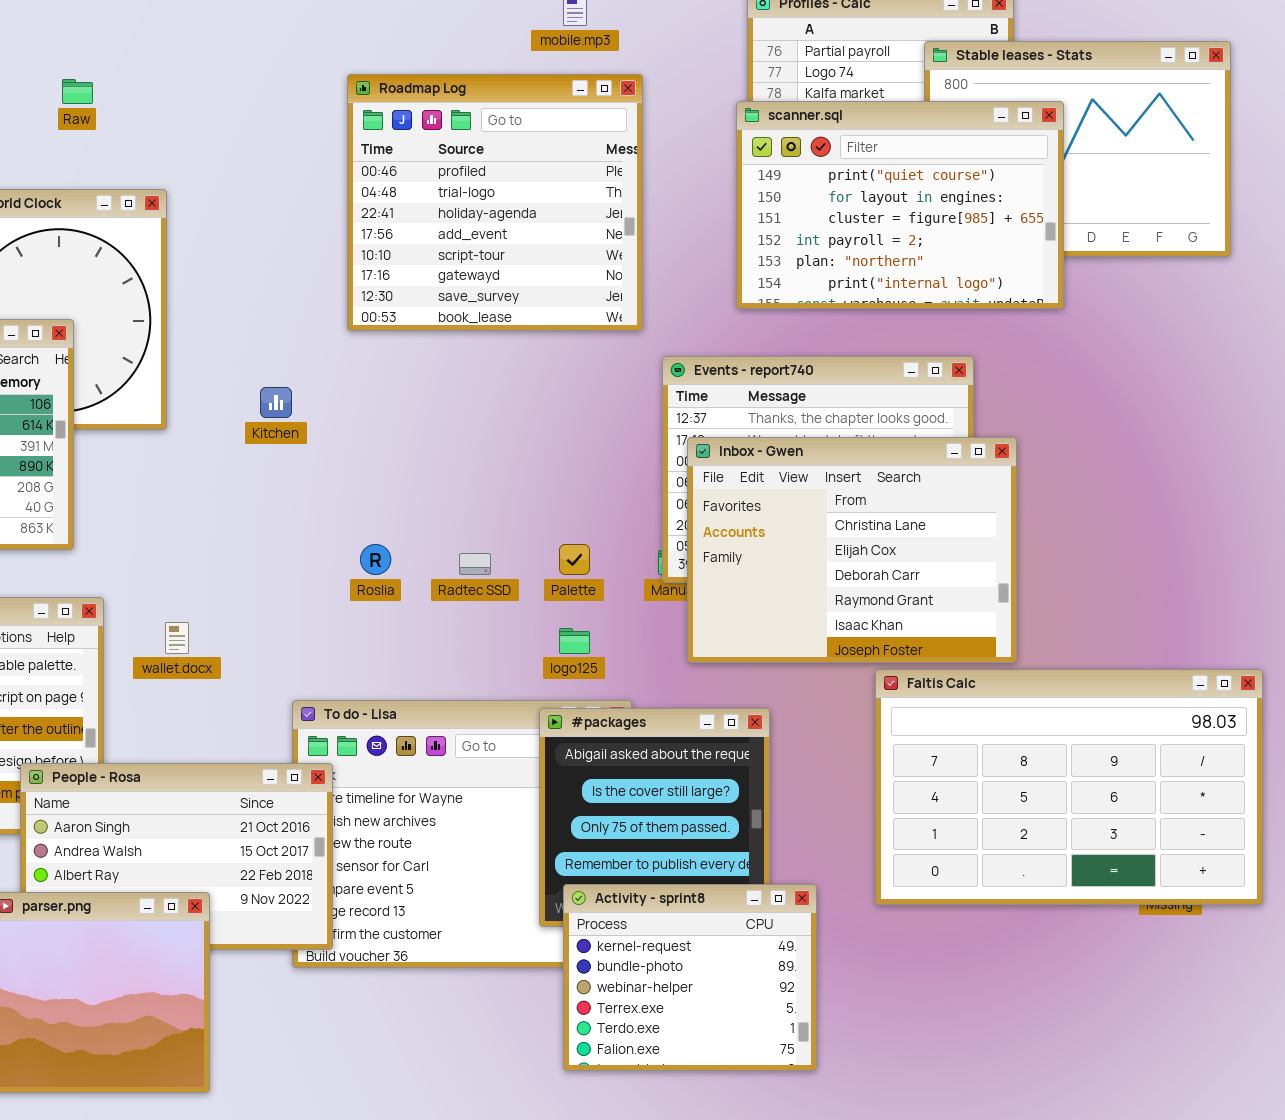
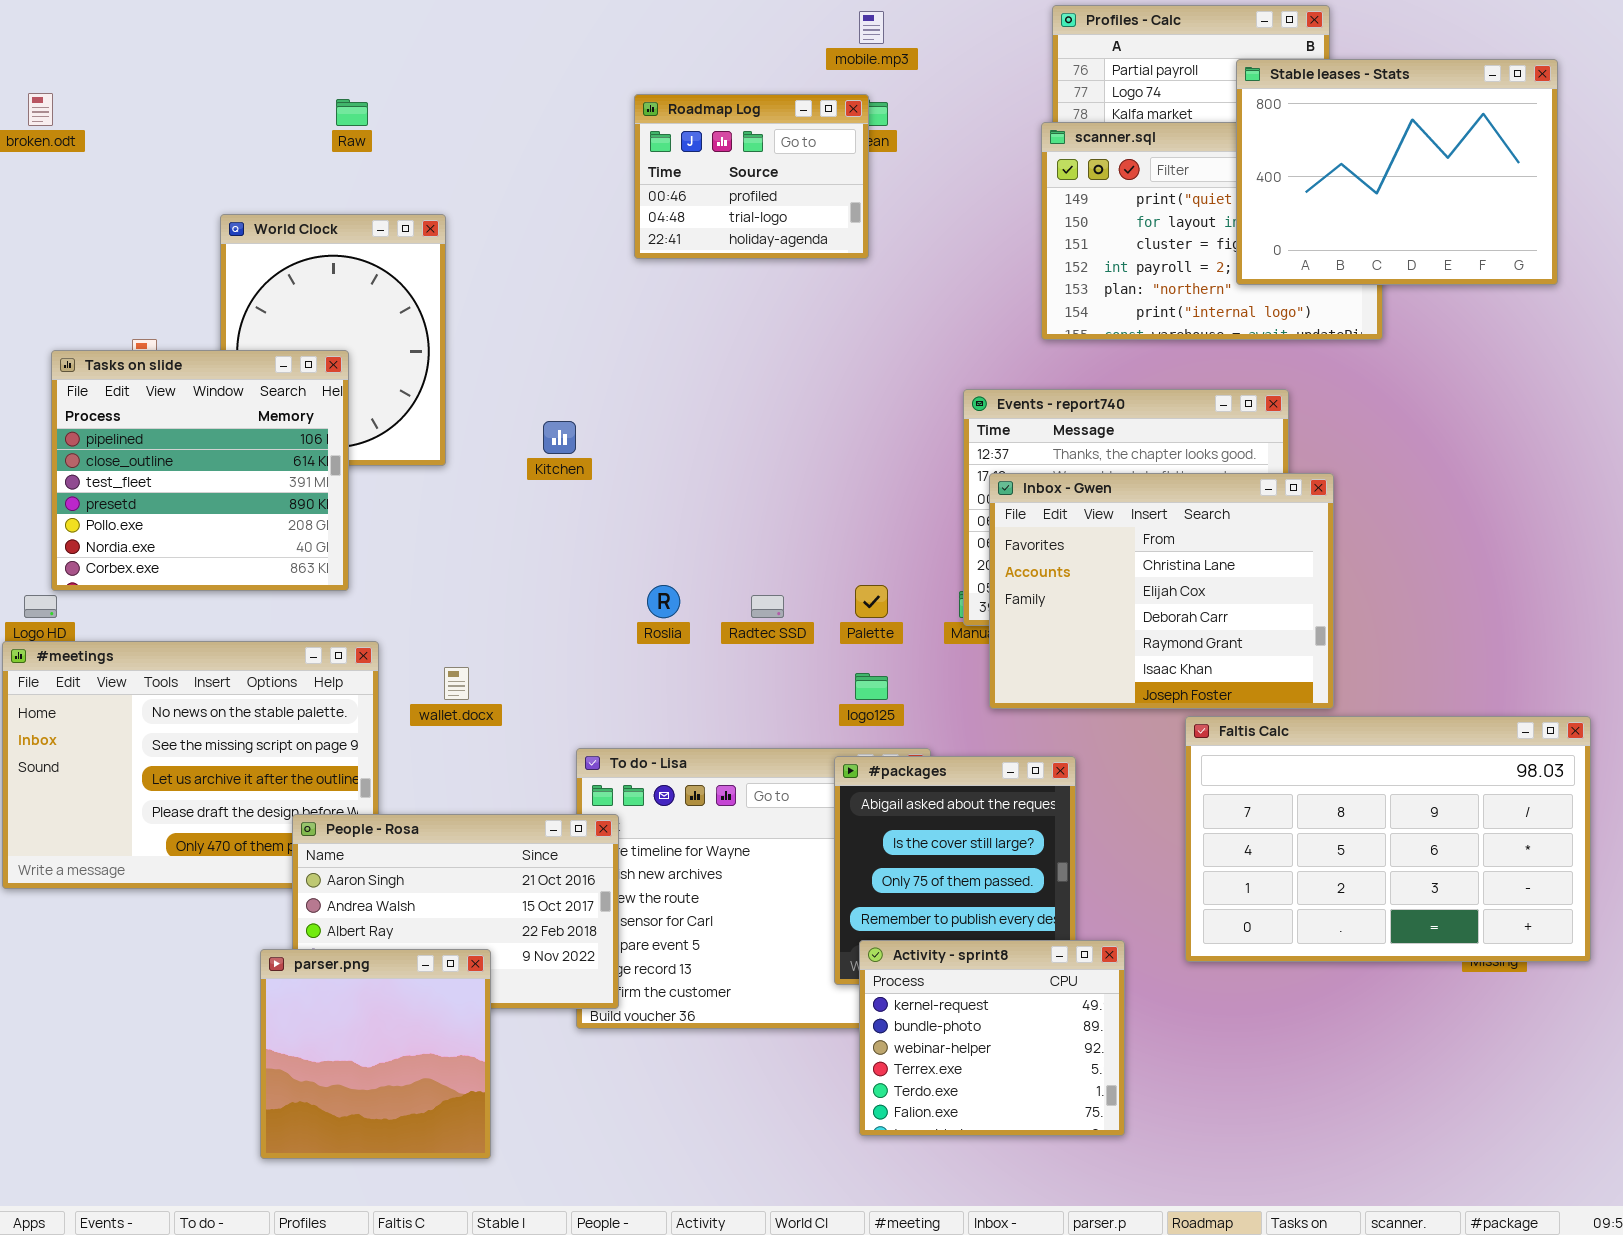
Stable leases - Stats: [924,41,1231,257] -> [1236,59,1558,285], raised
Roadmap Log: [347,74,643,331] -> [634,94,869,259], resized

